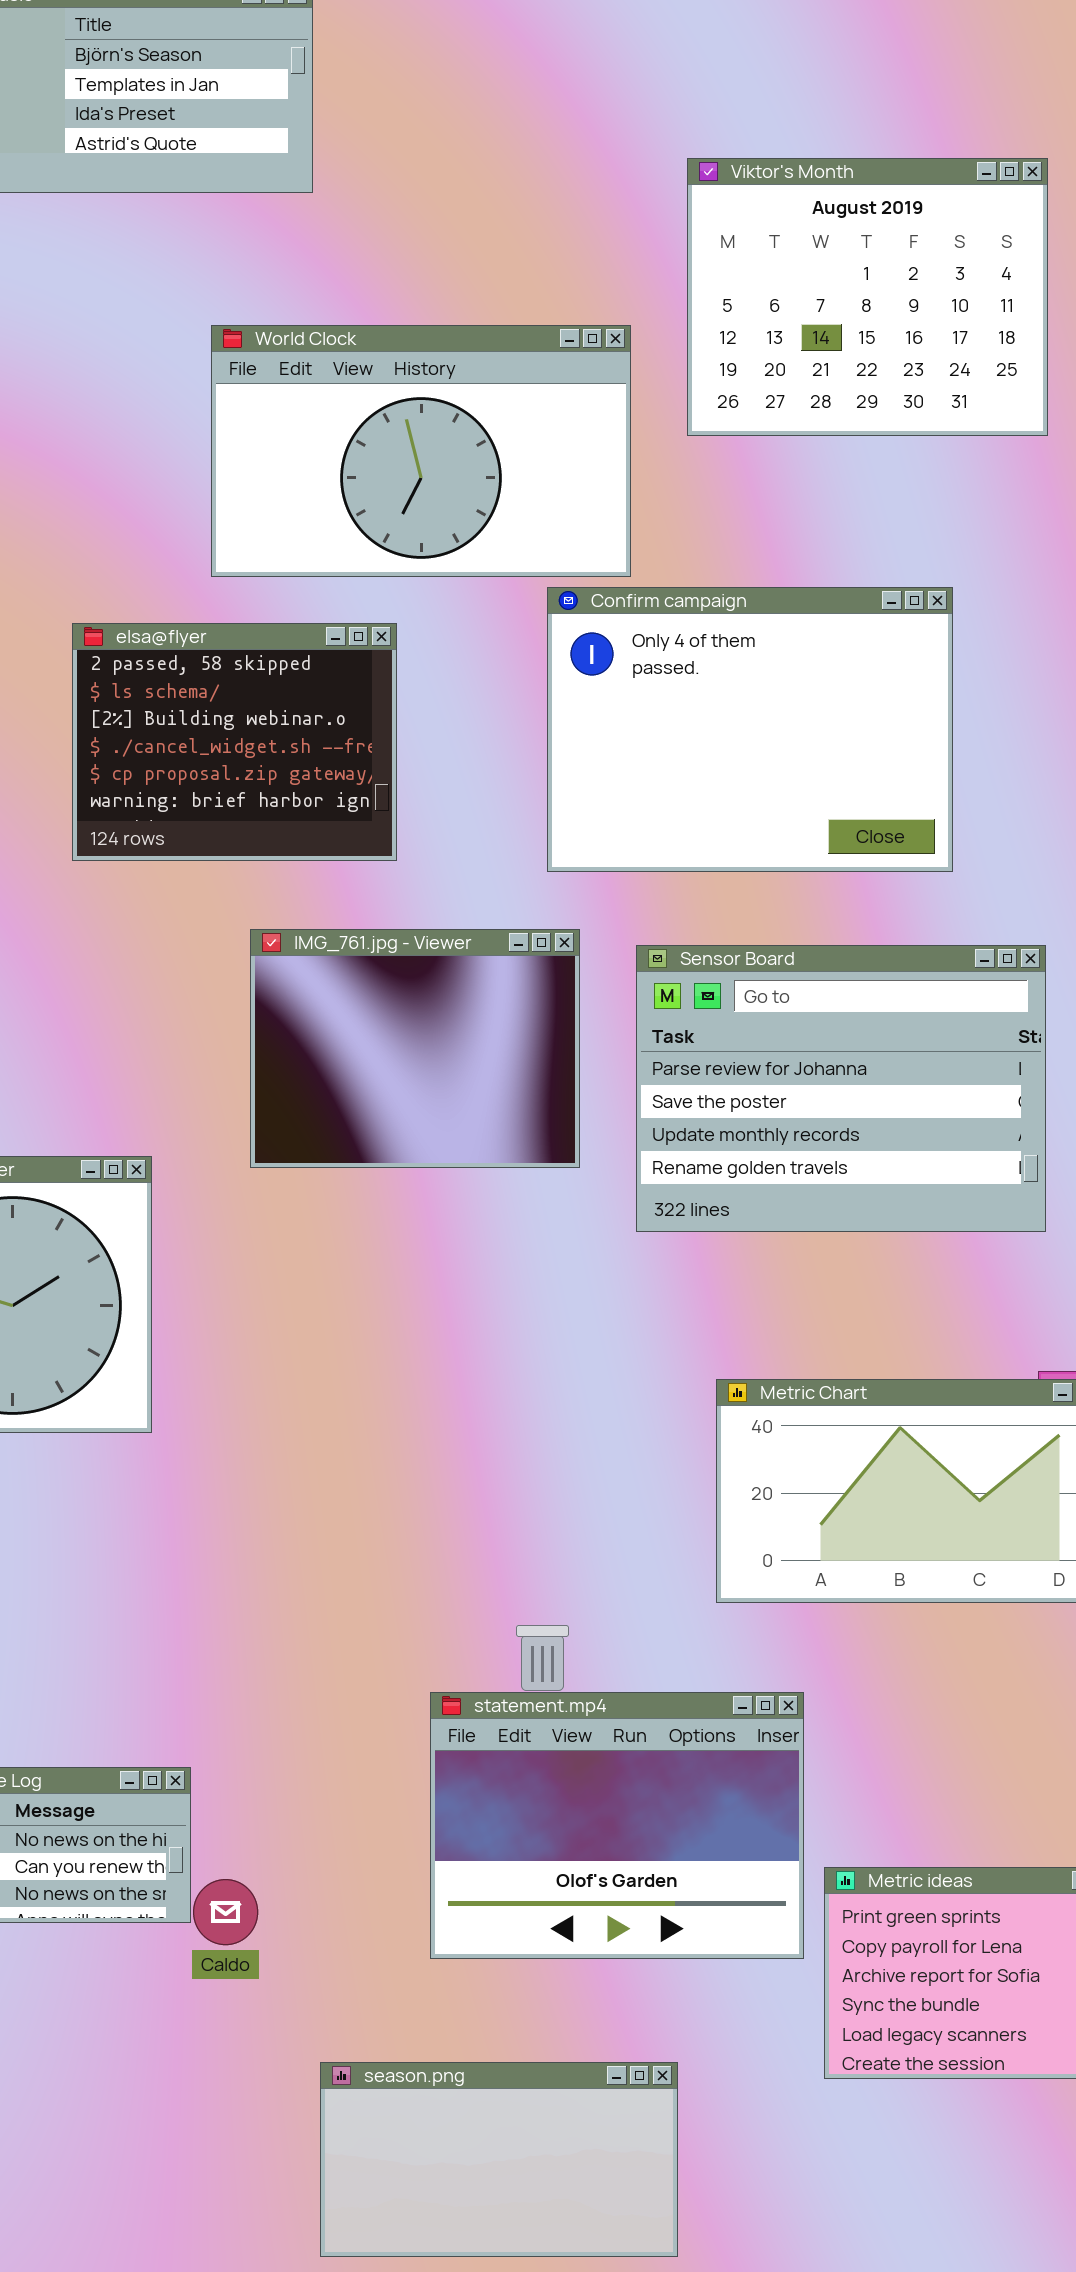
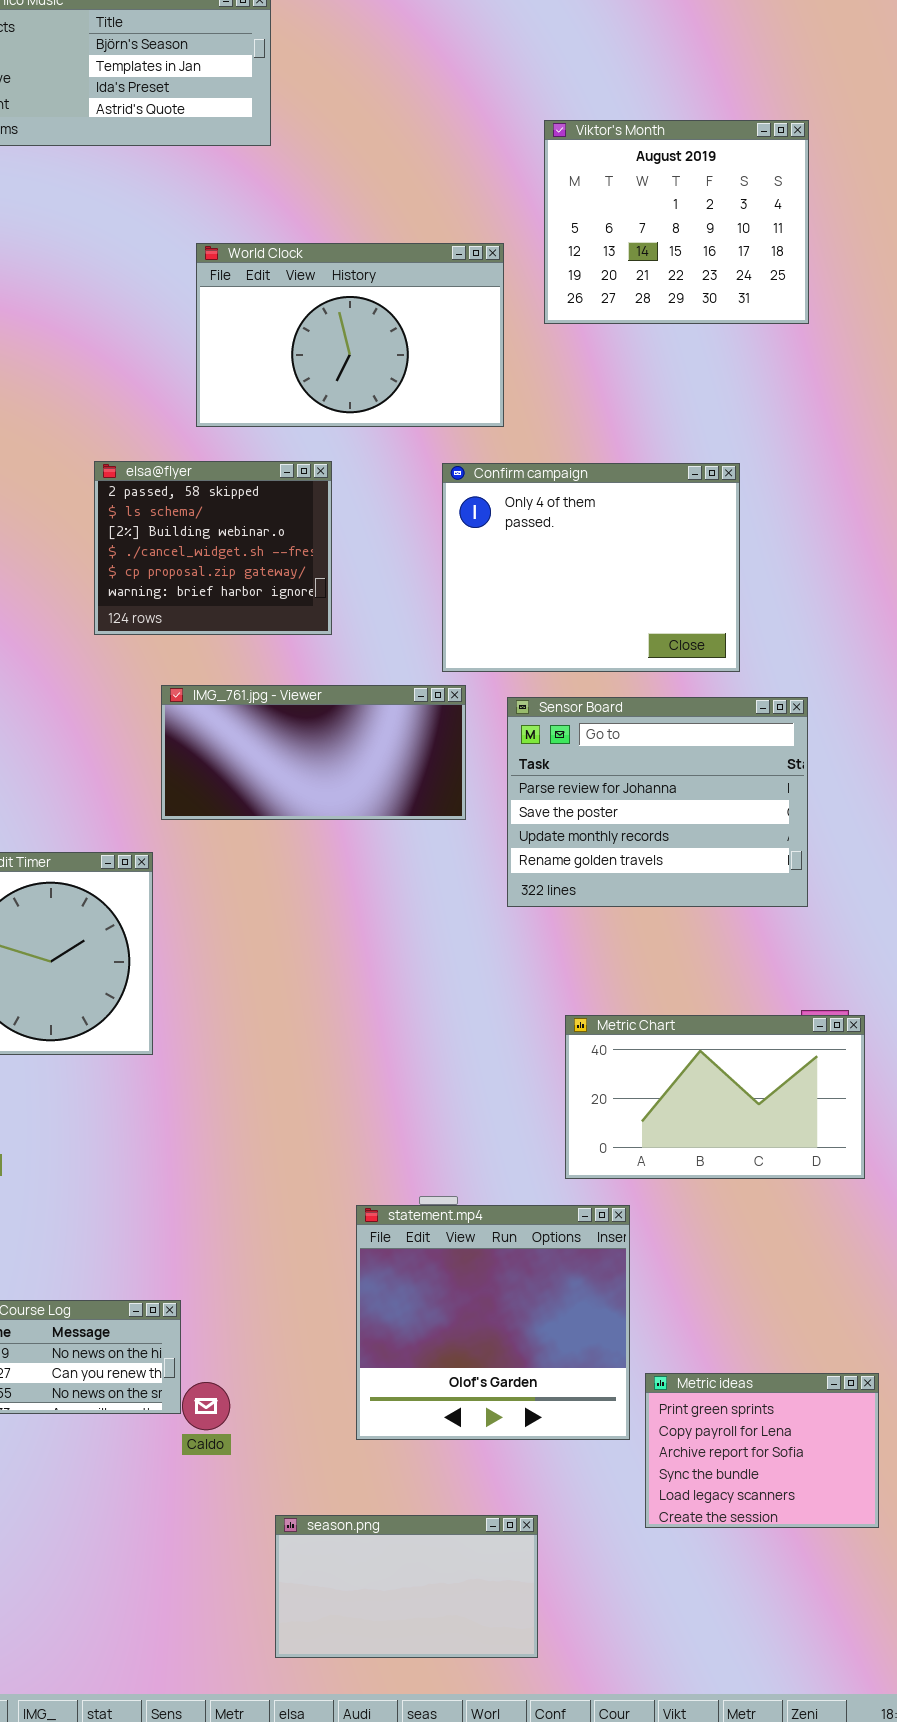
Confirm campaign: [547,587,953,872] -> [442,463,740,672], moved
IMG_761.jpg - Viewer: [250,929,580,1168] -> [161,685,466,820], resized
statement.mp4: [430,1692,804,1959] -> [356,1205,630,1440], resized

